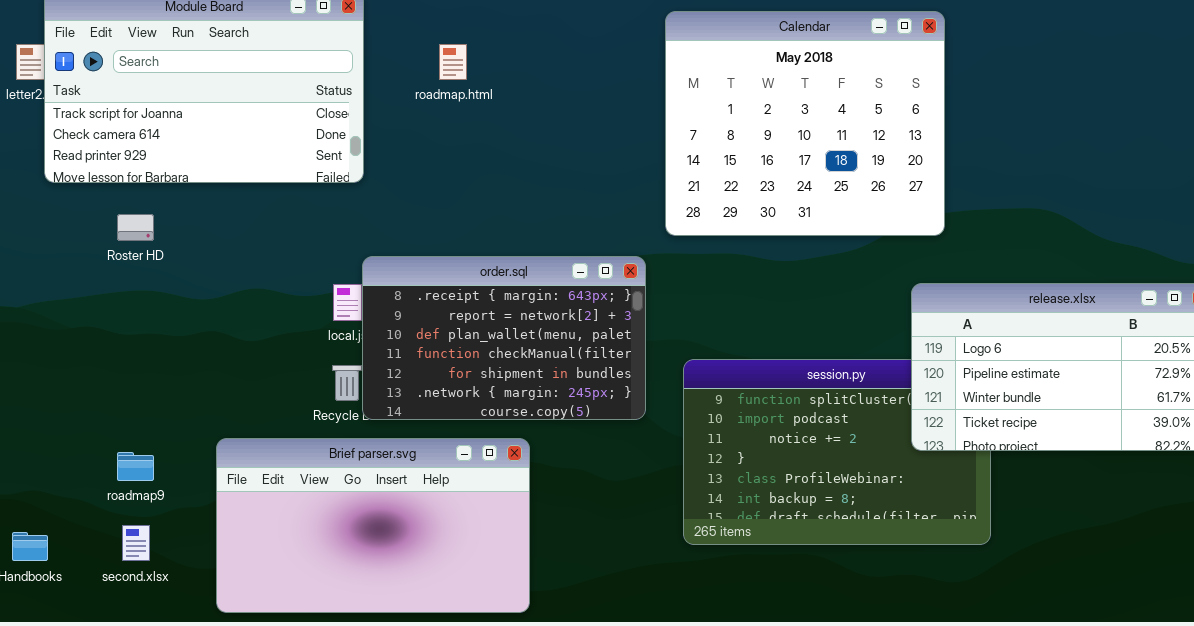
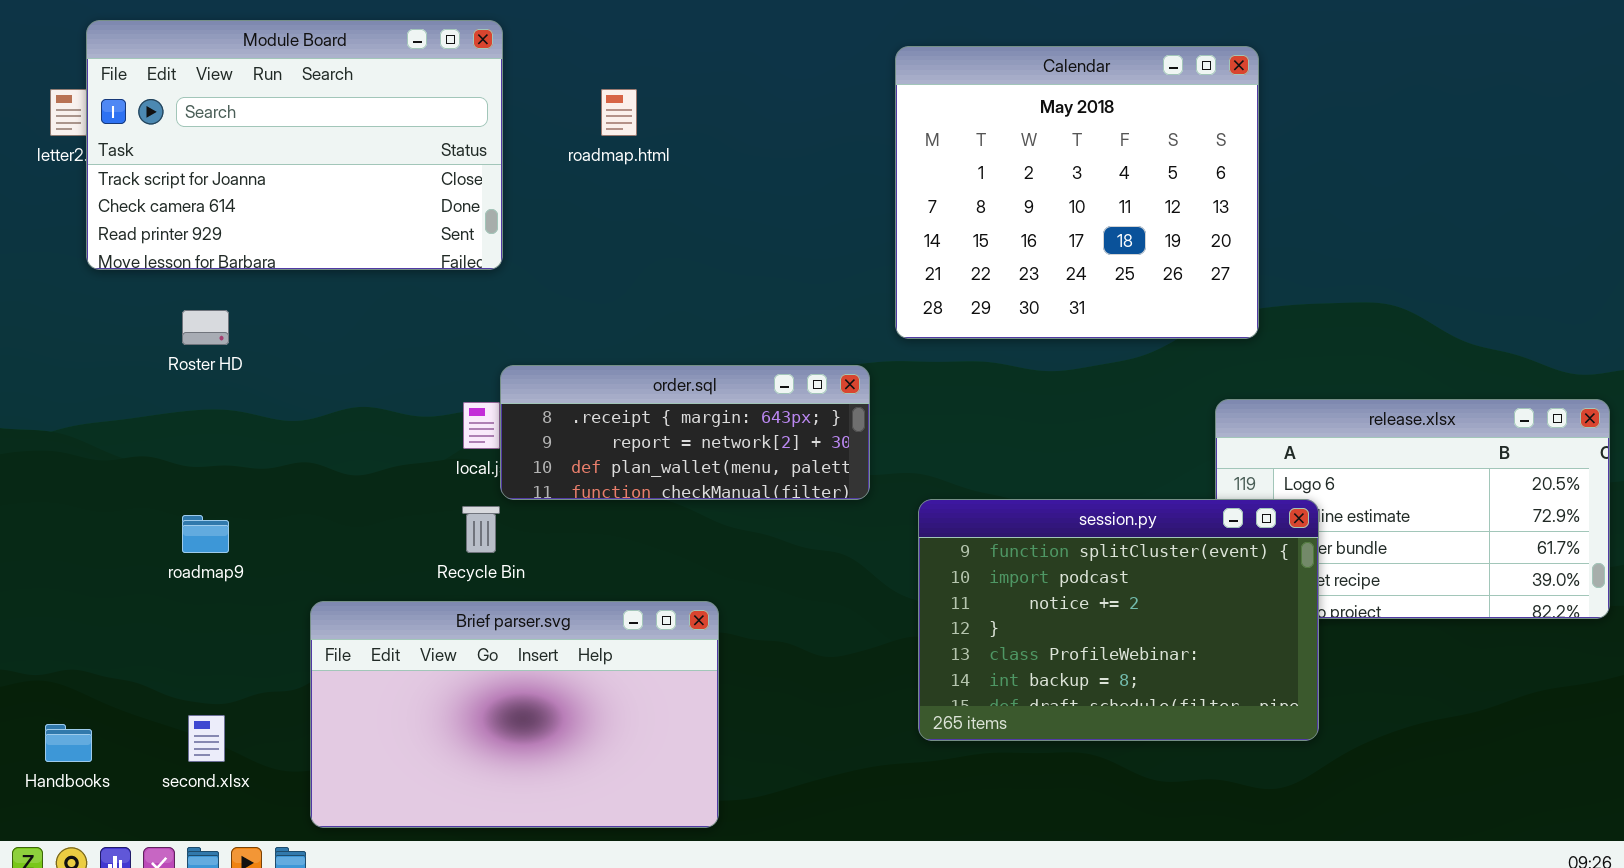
order.sql: [362,256,646,420] -> [500,365,870,500], resized
session.py: [683,359,991,545] -> [918,499,1319,741], raised
roadmap9: [117,452,154,481] -> [182,515,229,553], moved

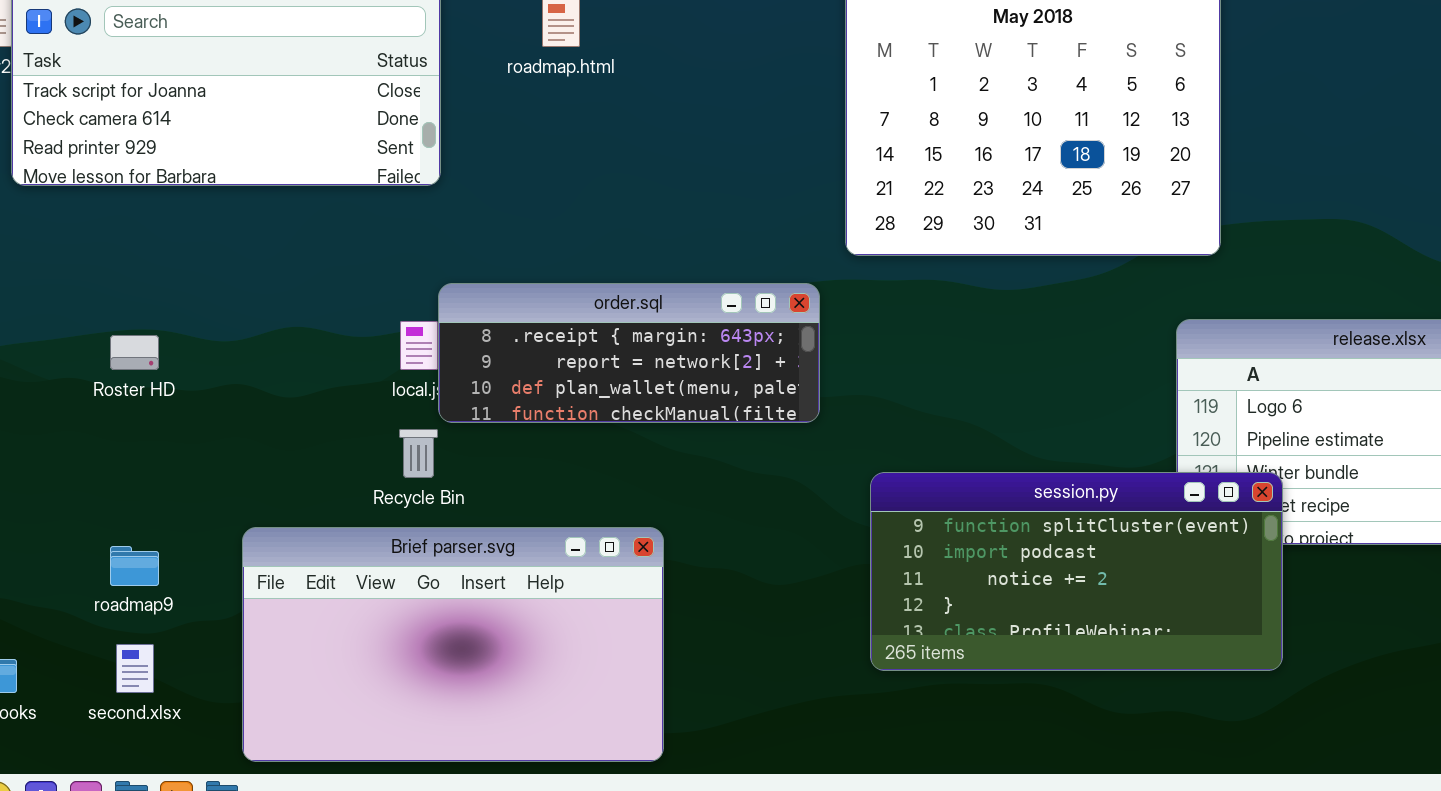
Roster HD: [182,310,229,345] -> [110,335,159,370], moved
session.py: [918,499,1319,741] -> [870,472,1283,671], resized
roadmap9: [182,515,229,553] -> [110,546,159,586], moved

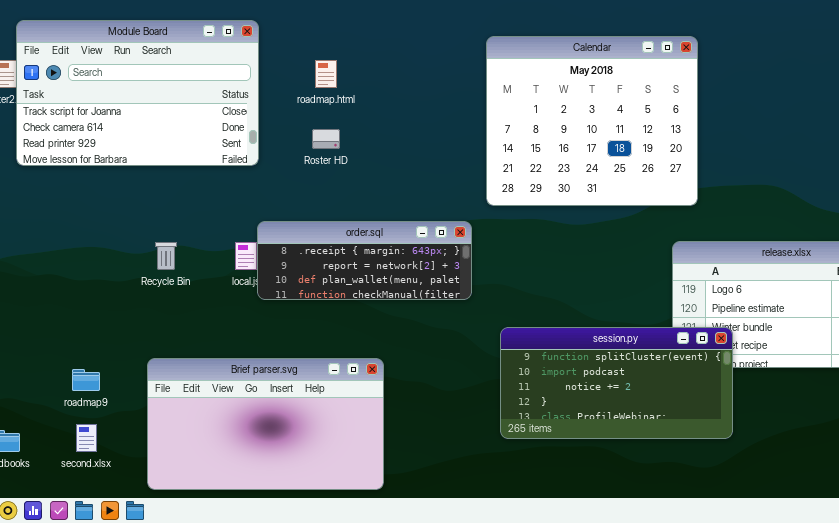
Roster HD: [110,335,159,370] -> [312,129,340,149], moved
Recycle Bin: [399,429,438,478] -> [155,242,177,270], moved

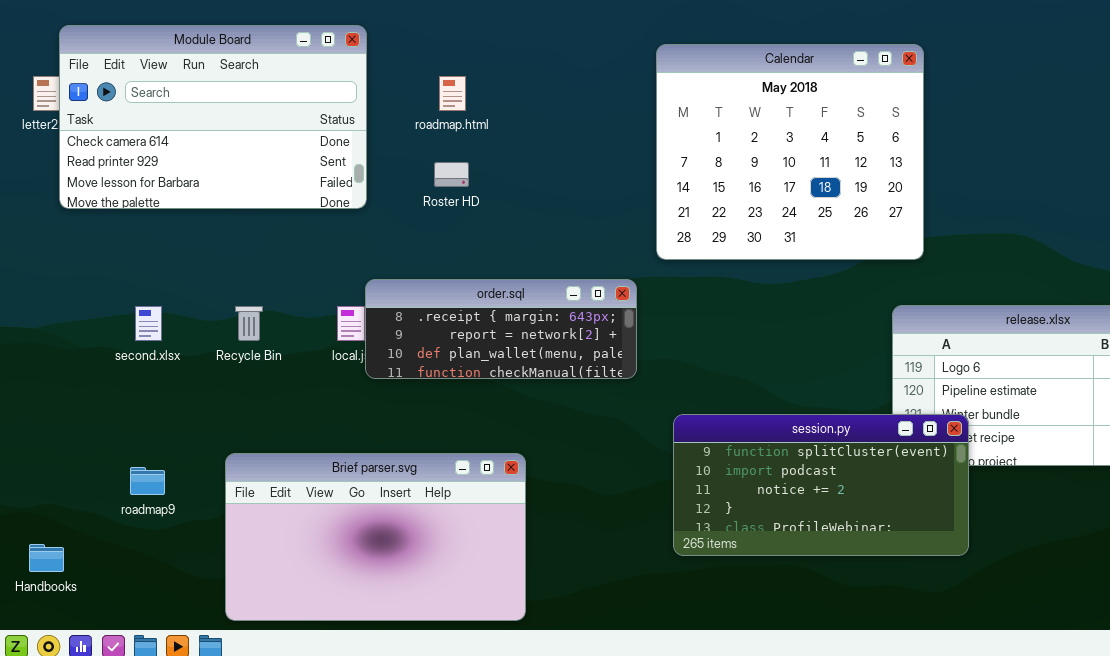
Module Board: [16,20,259,166] -> [59,25,367,209], scrolled down 1 row
second.xlsx: [76,424,97,452] -> [135,306,162,341], moved

